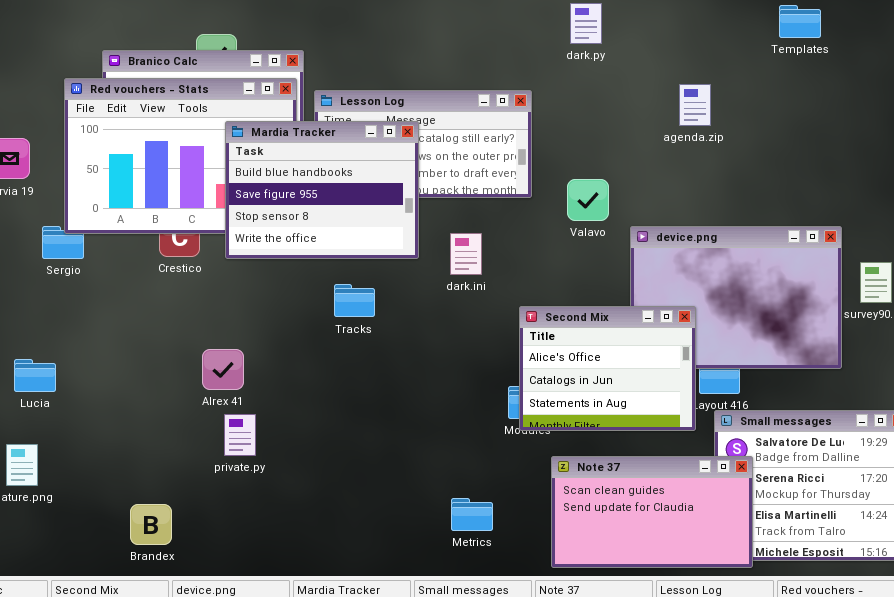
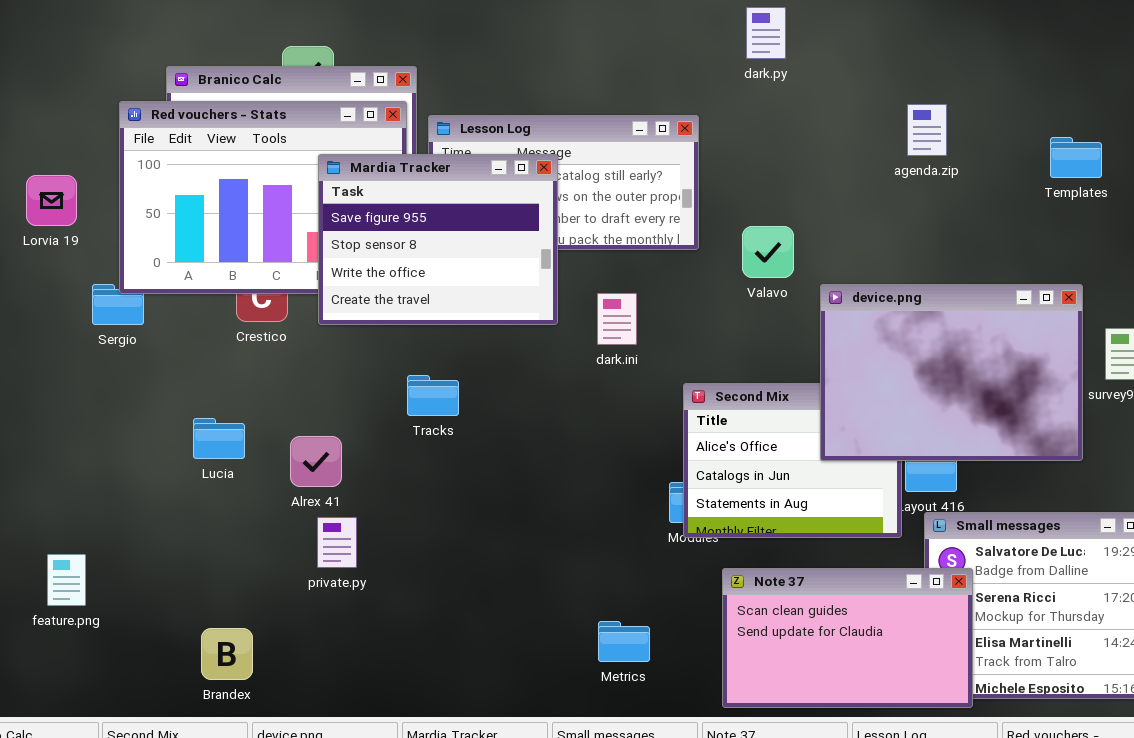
Templates: [779,5,821,38] -> [1050,137,1102,178], moved
agenda.zip: [679,84,711,126] -> [907,104,947,156], moved
Mardia Tracker: [225,121,419,259] -> [318,154,558,325], scrolled down 1 row
device.png: [630,226,842,369] -> [820,284,1083,461], raised
Tracks: [334,284,375,317] -> [407,375,459,416], moved
Lucia: [14,359,56,392] -> [193,418,245,459], moved

